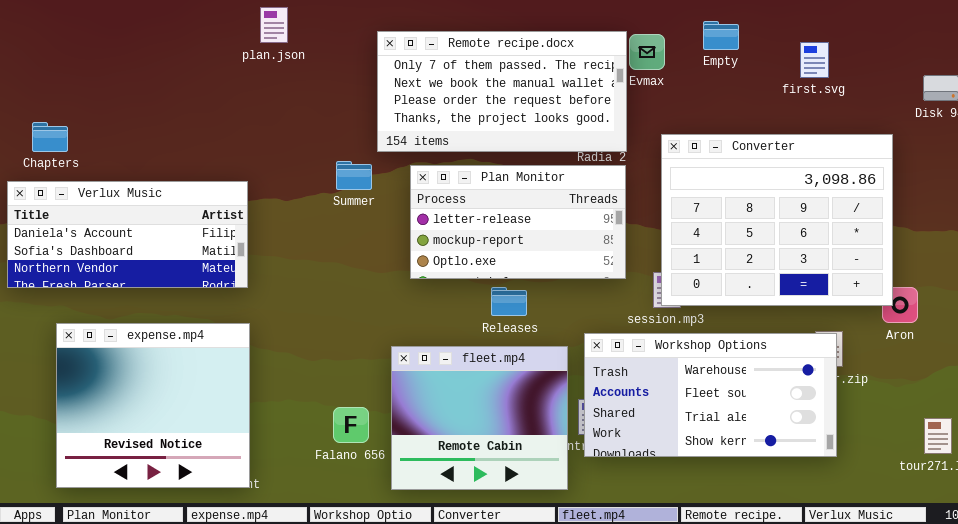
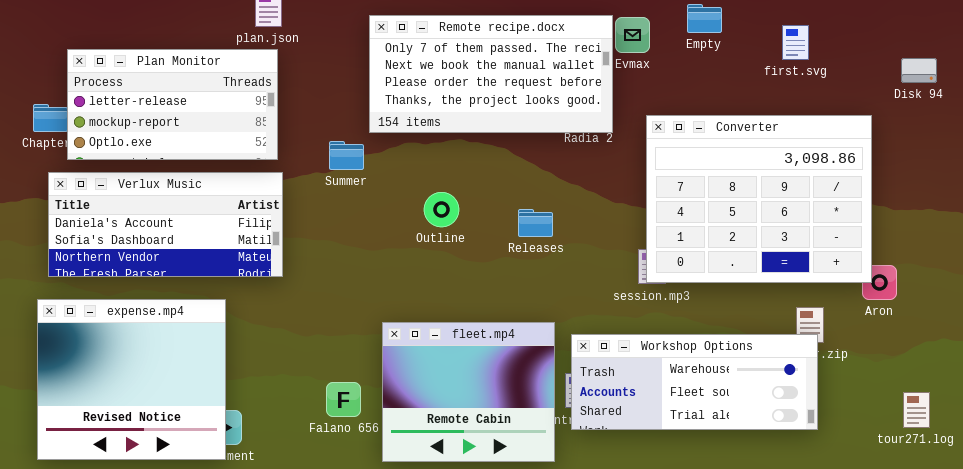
Plan Monitor: [410,165,626,279] -> [67,49,278,160], moved
Verlux Music: [7,181,248,288] -> [48,172,283,277], moved
Releases: [491,287,527,316] -> [518,209,553,237], moved
expense.mp4: [56,323,250,488] -> [37,299,226,460], moved
Workshop Options: [584,333,837,457] -> [571,334,818,430], resized

